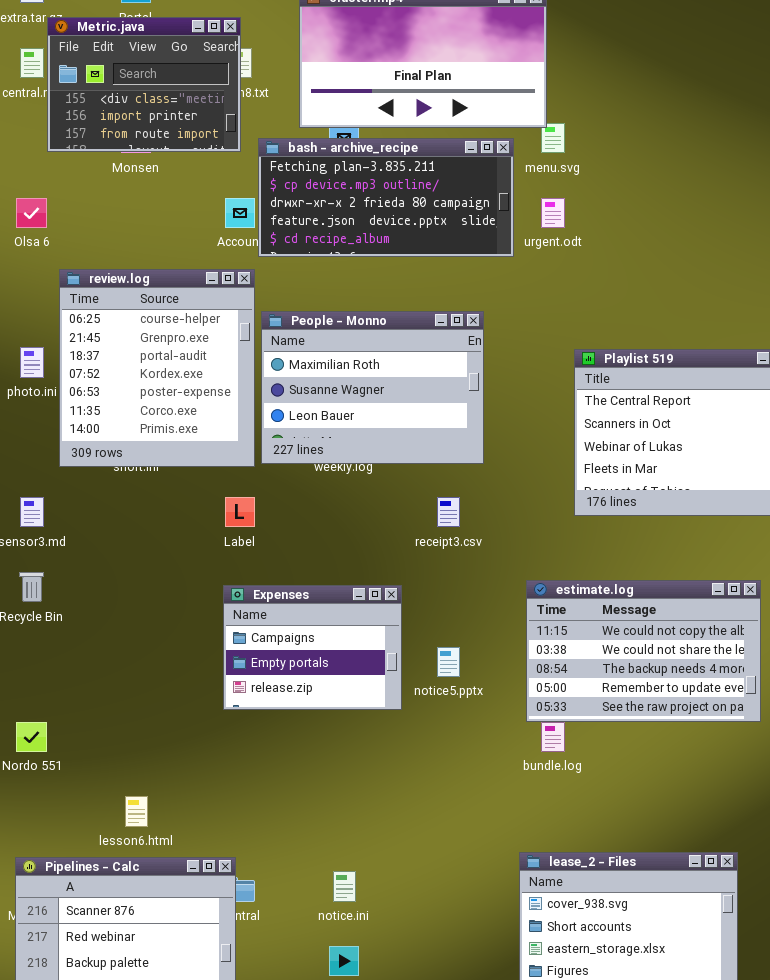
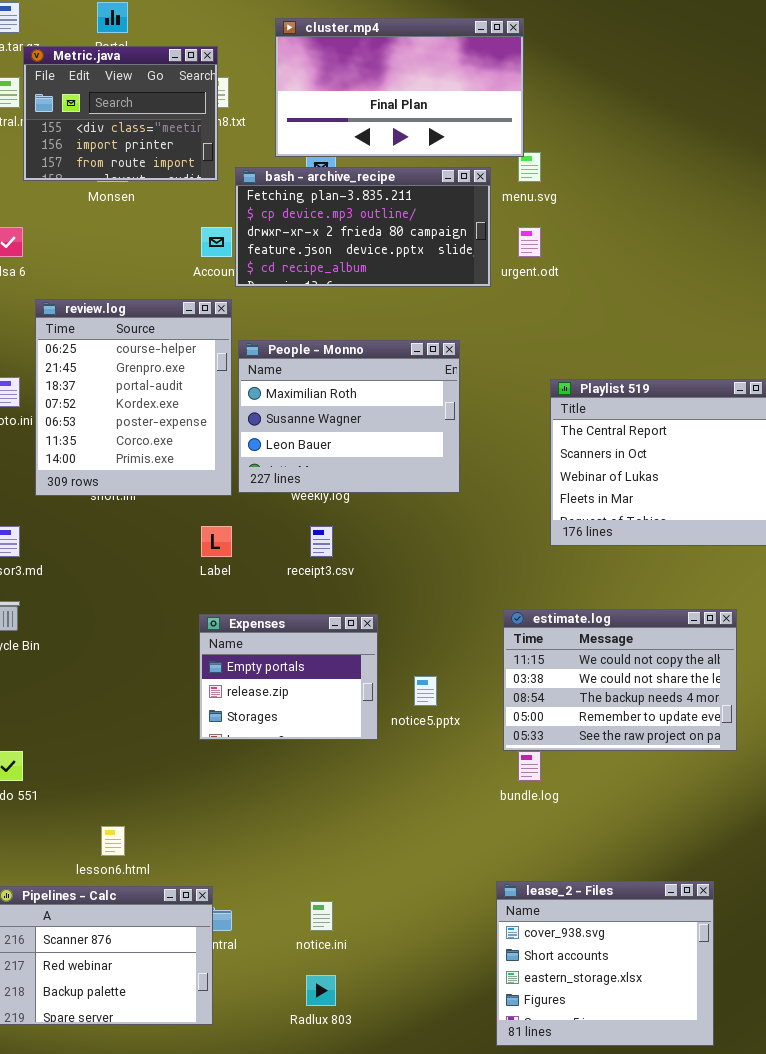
receipt3.csv: [437,497,460,527] -> [310,526,333,557], moved
Expenses: [223,585,402,710] -> [199,614,378,740], scrolled down 1 row

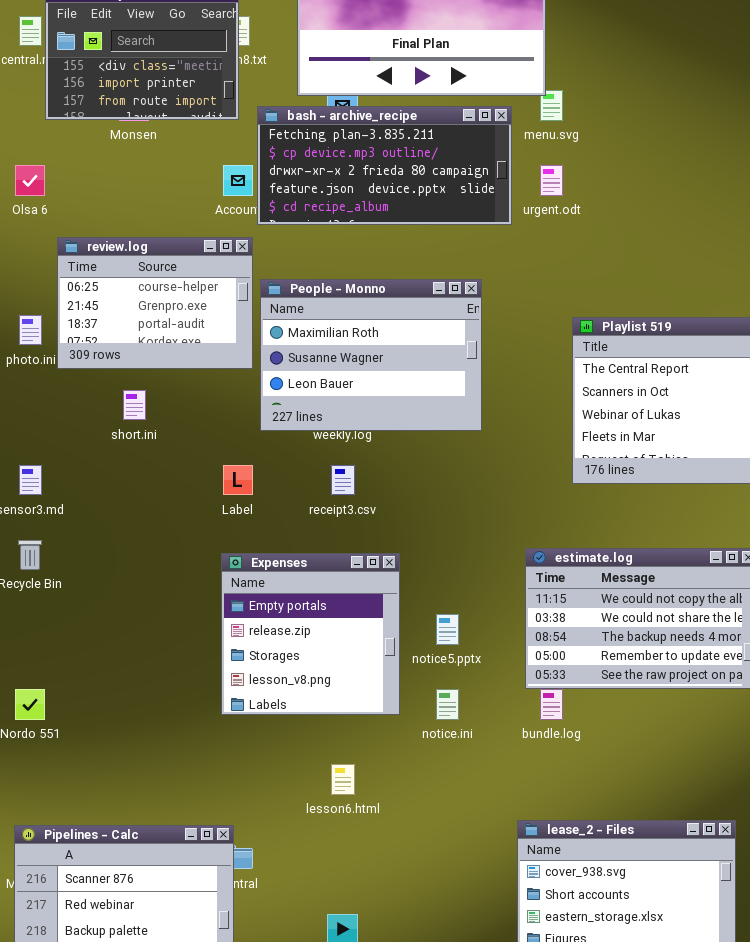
review.log: [35,299,232,496] -> [57,237,253,369], resized
Expenses: [199,614,378,740] -> [221,553,400,715], resized
lesson6.html: [101,826,125,856] -> [331,764,355,795], moved
notice.ini: [310,901,333,931] -> [436,689,459,720], moved

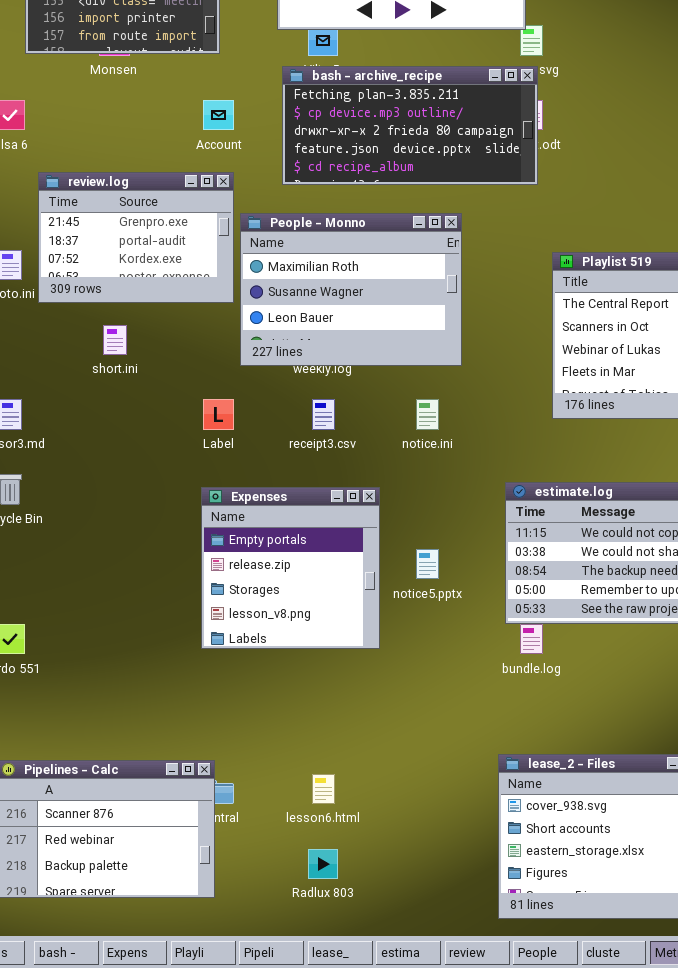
bash - archive_recipe: [257,106,512,225] -> [282,66,538,185], moved
review.log: [57,237,253,369] -> [38,172,234,303], scrolled down 1 row
notice.ini: [436,689,459,720] -> [416,399,439,430], moved
lesson6.html: [331,764,355,795] -> [312,774,335,804], moved

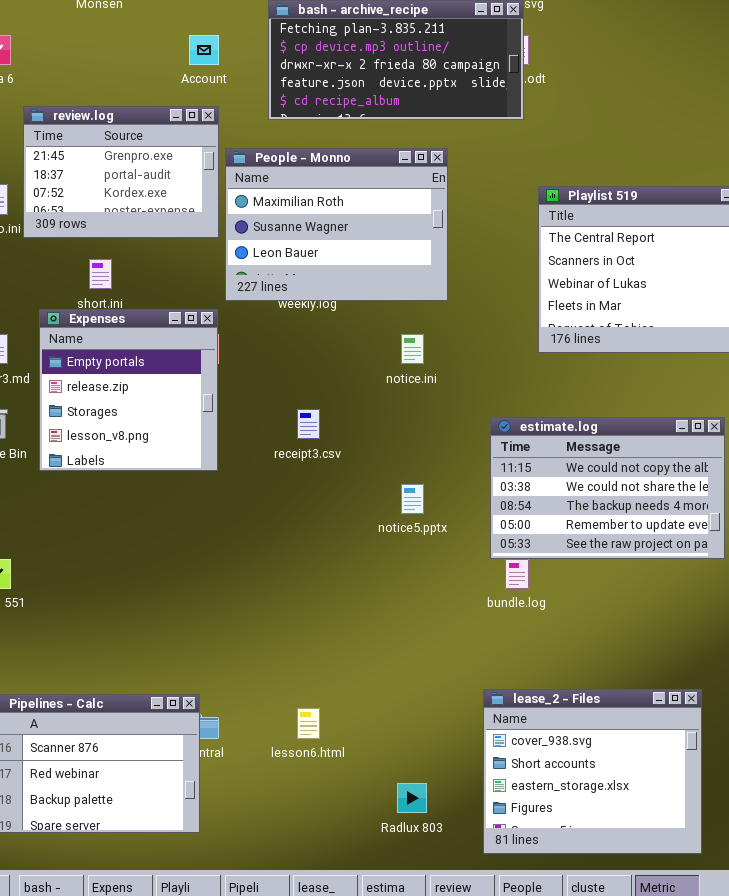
receipt3.csv: [312,399,335,430] -> [297,409,320,439], moved
Expenses: [201,487,380,649] -> [39,309,218,471], moved
Radlux 803: [308,849,338,879] -> [397,783,427,813], moved

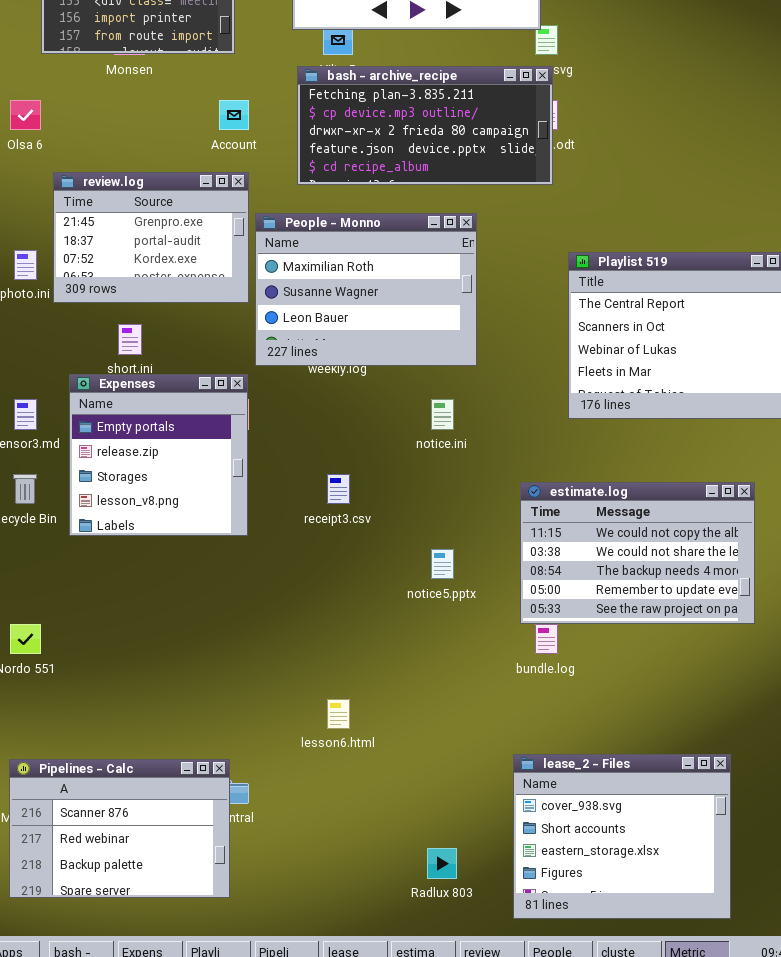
lesson6.html: [297,708,320,739] -> [327,699,350,729], moved

